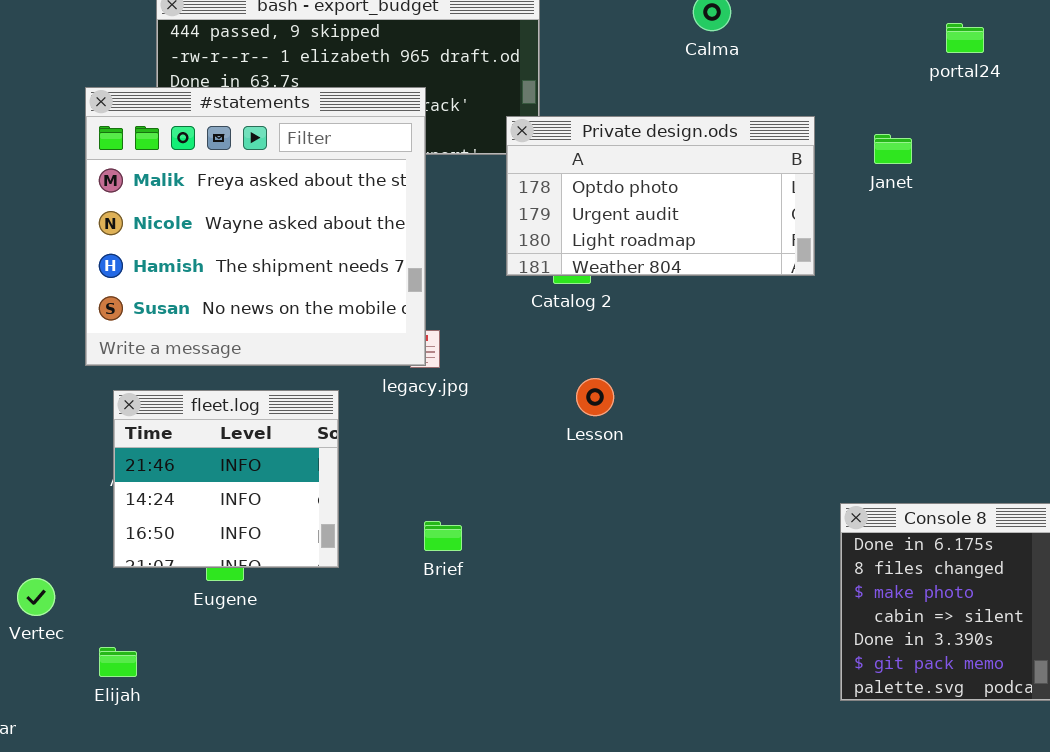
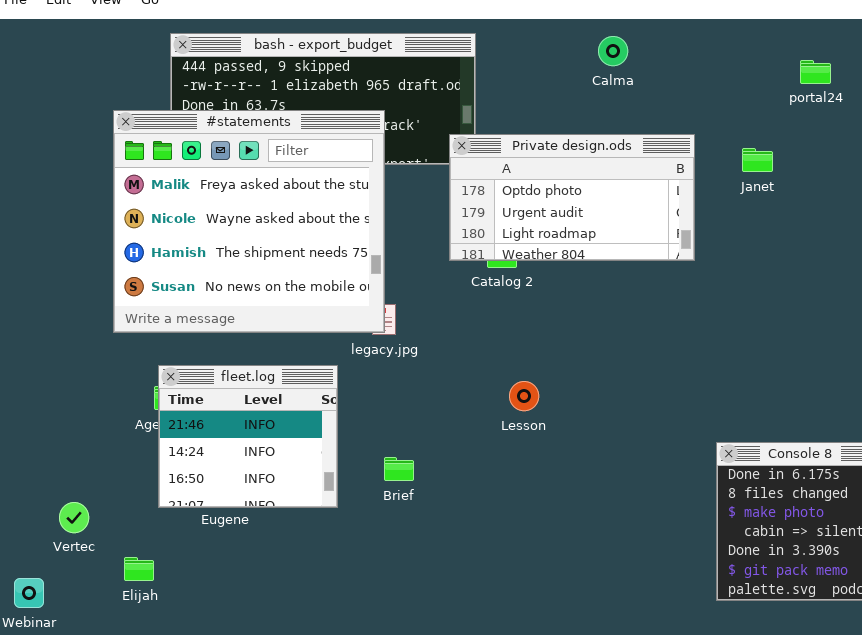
Lesson: [576,378,614,416] -> [509,381,539,411], moved
fleet.log: [113,390,339,568] -> [158,365,338,508], moved

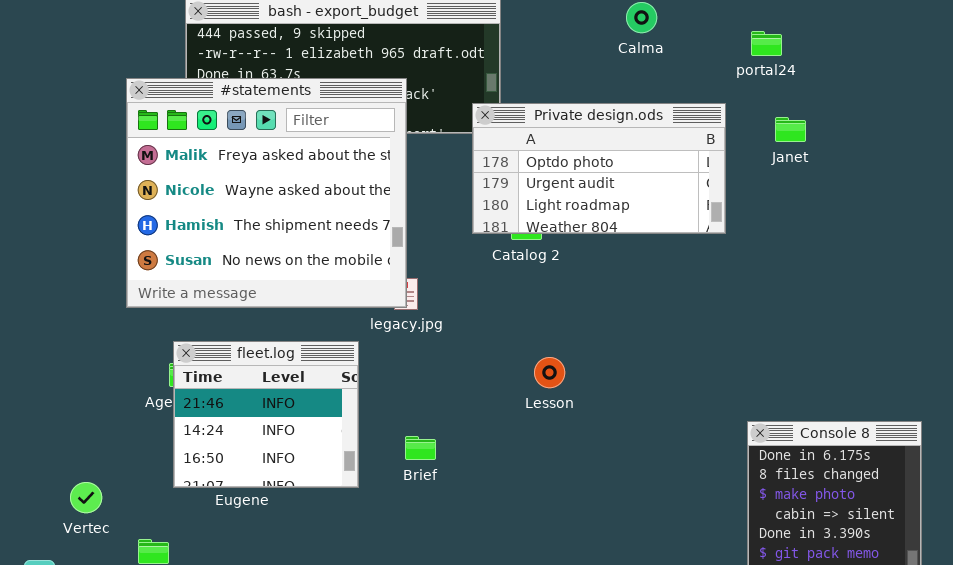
portal24: [800,60,831,84] -> [751,31,782,56], moved

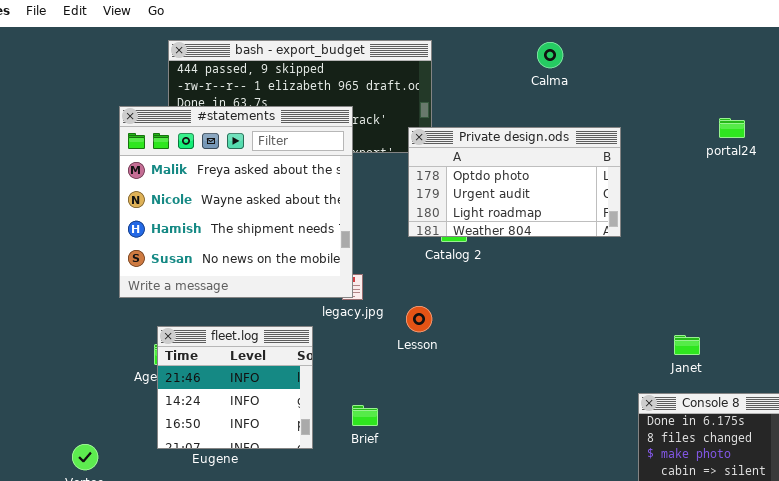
portal24: [751,31,782,56] -> [719,118,745,138], moved
Janet: [775,117,806,142] -> [674,335,700,355], moved
Lesson: [534,357,565,388] -> [406,306,432,332], moved

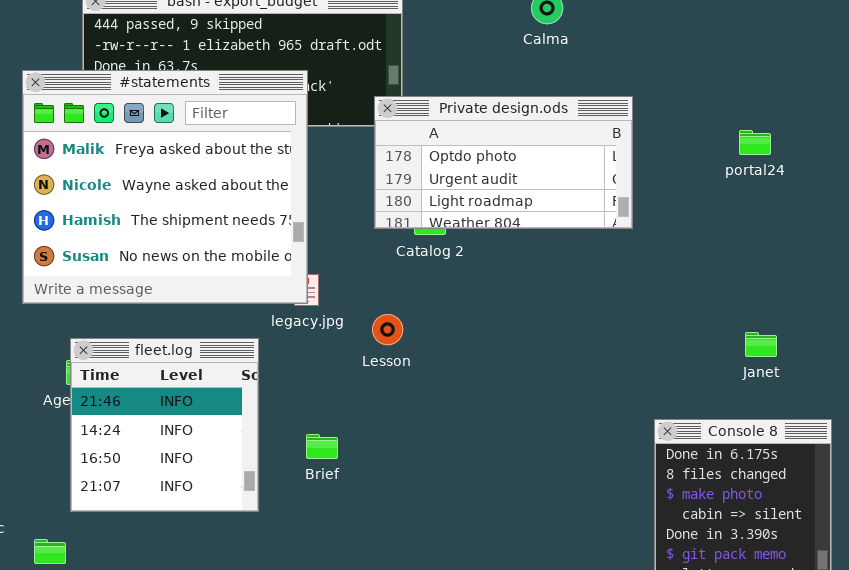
portal24: [719,118,745,138] -> [739,130,771,155], moved
fleet.log: [157,326,313,449] -> [70,338,259,512], resized
Janet: [674,335,700,355] -> [745,332,777,357], moved

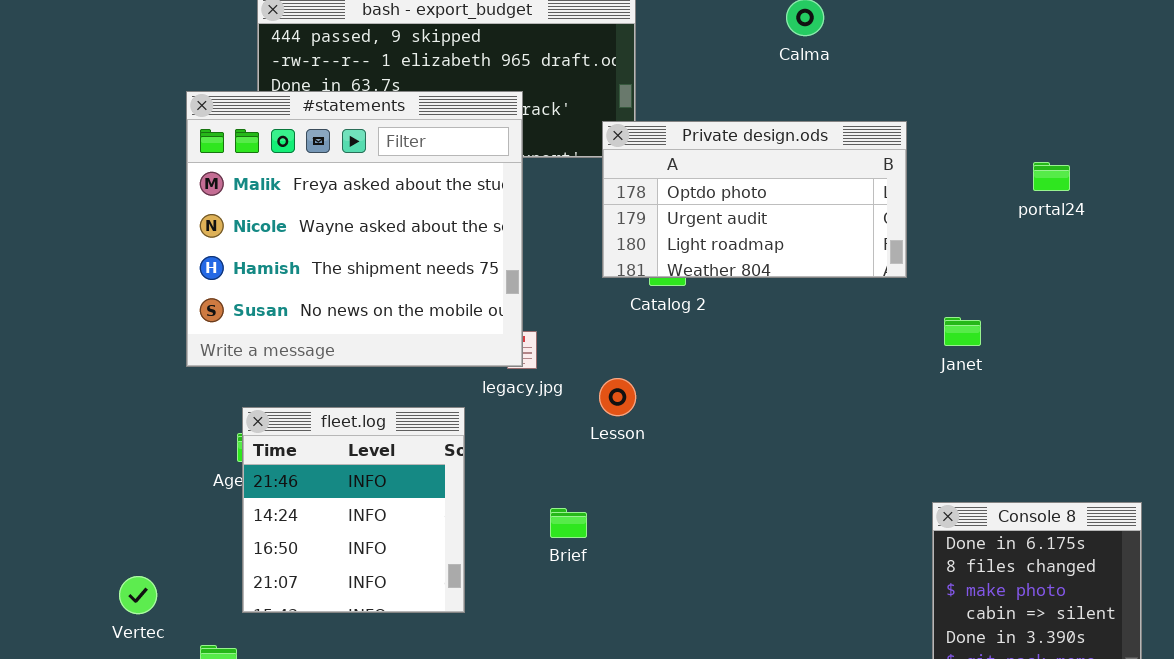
Janet: [745,332,777,357] -> [944,317,981,346], moved
Brief: [306,434,338,459] -> [550,508,587,538], moved

